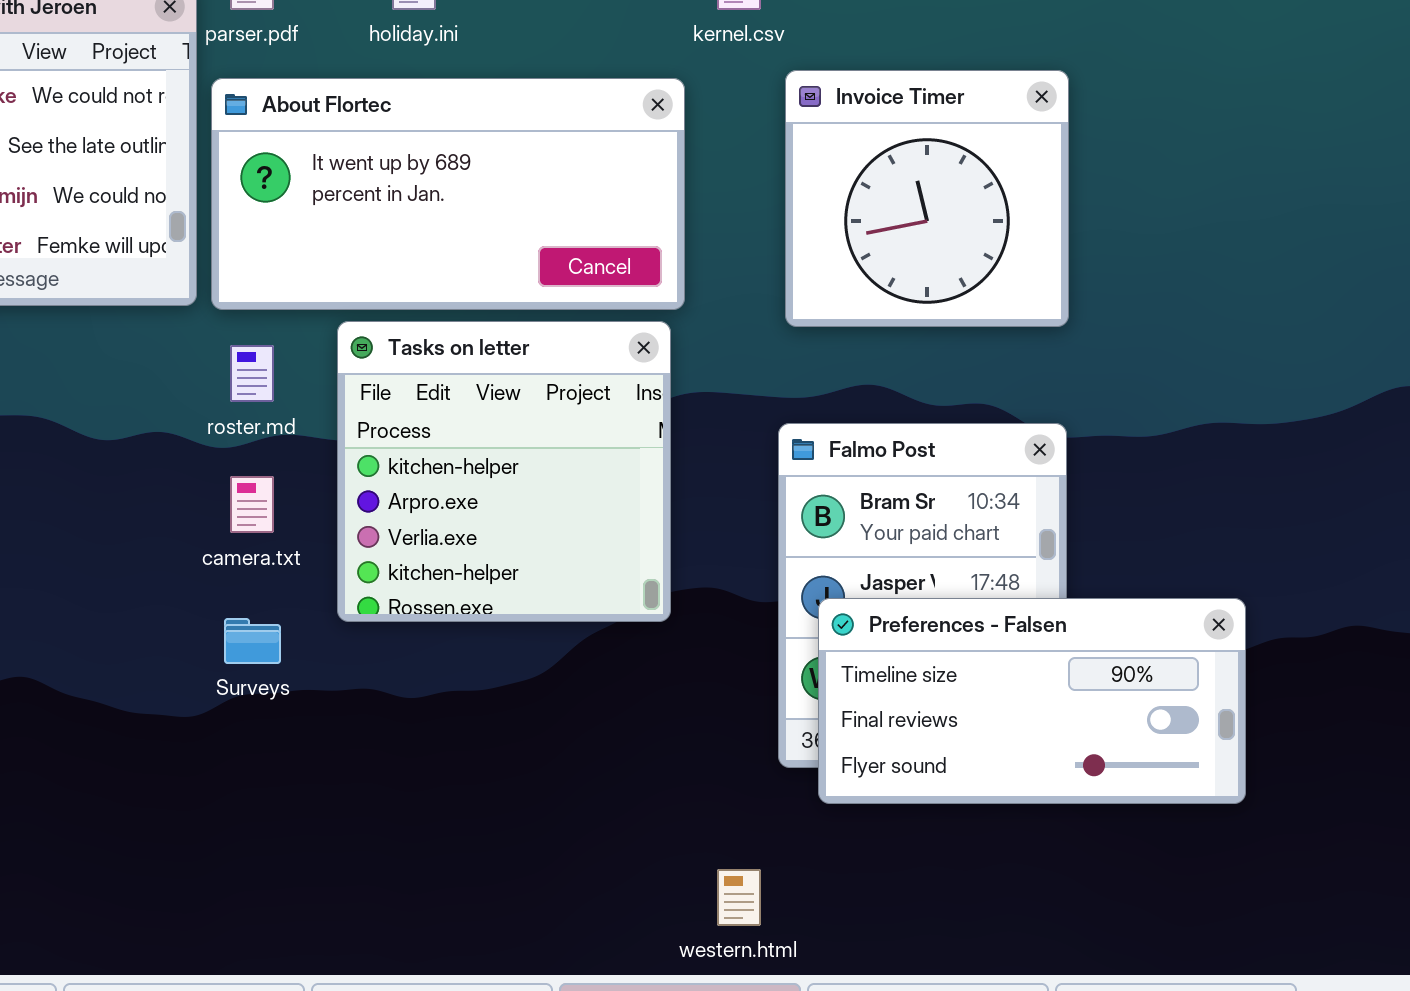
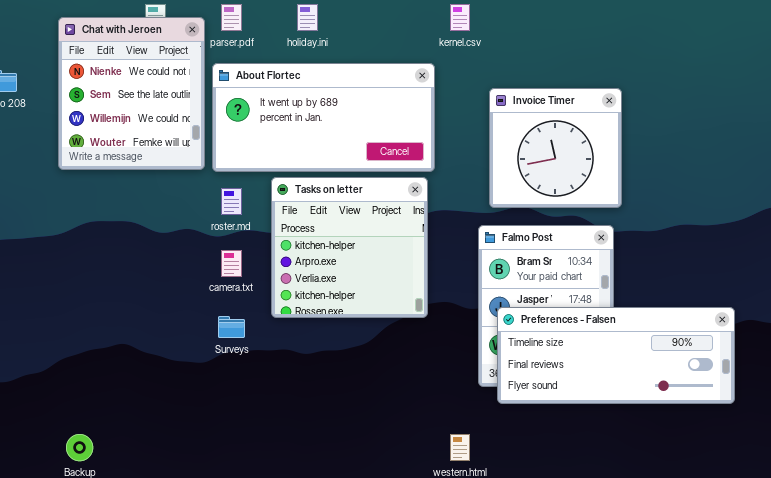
Invoice Timer: [785,70,1069,327] -> [489,88,622,208], moved
Preferences - Falsen: [818,598,1246,804] -> [497,307,735,404], resized

